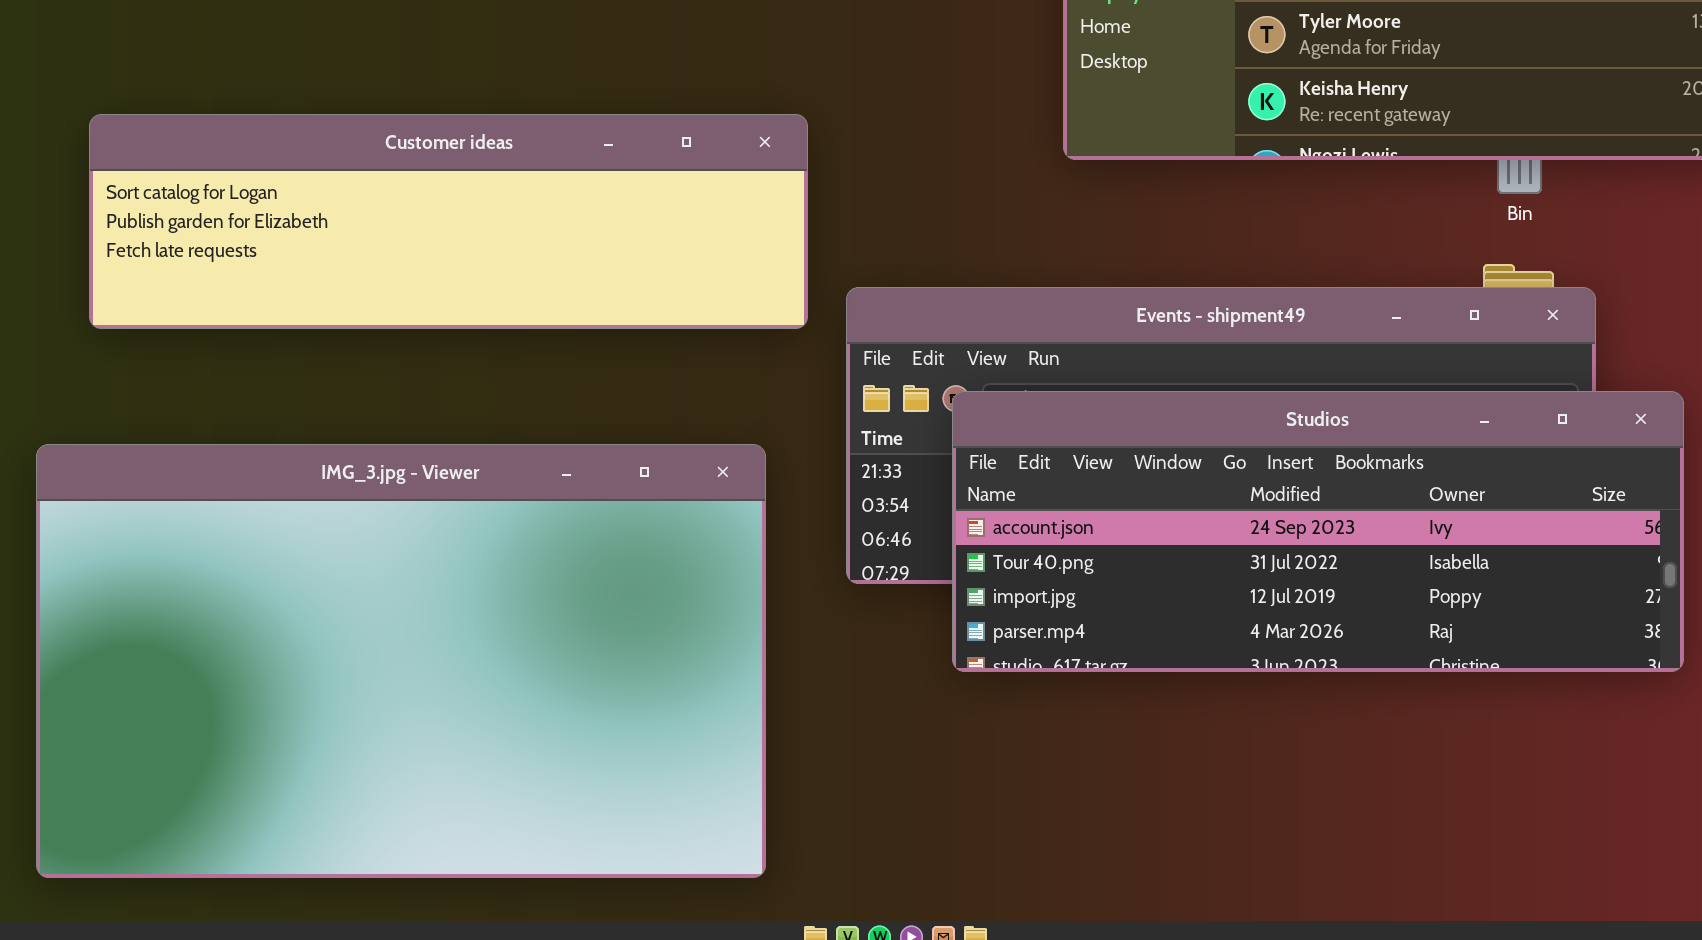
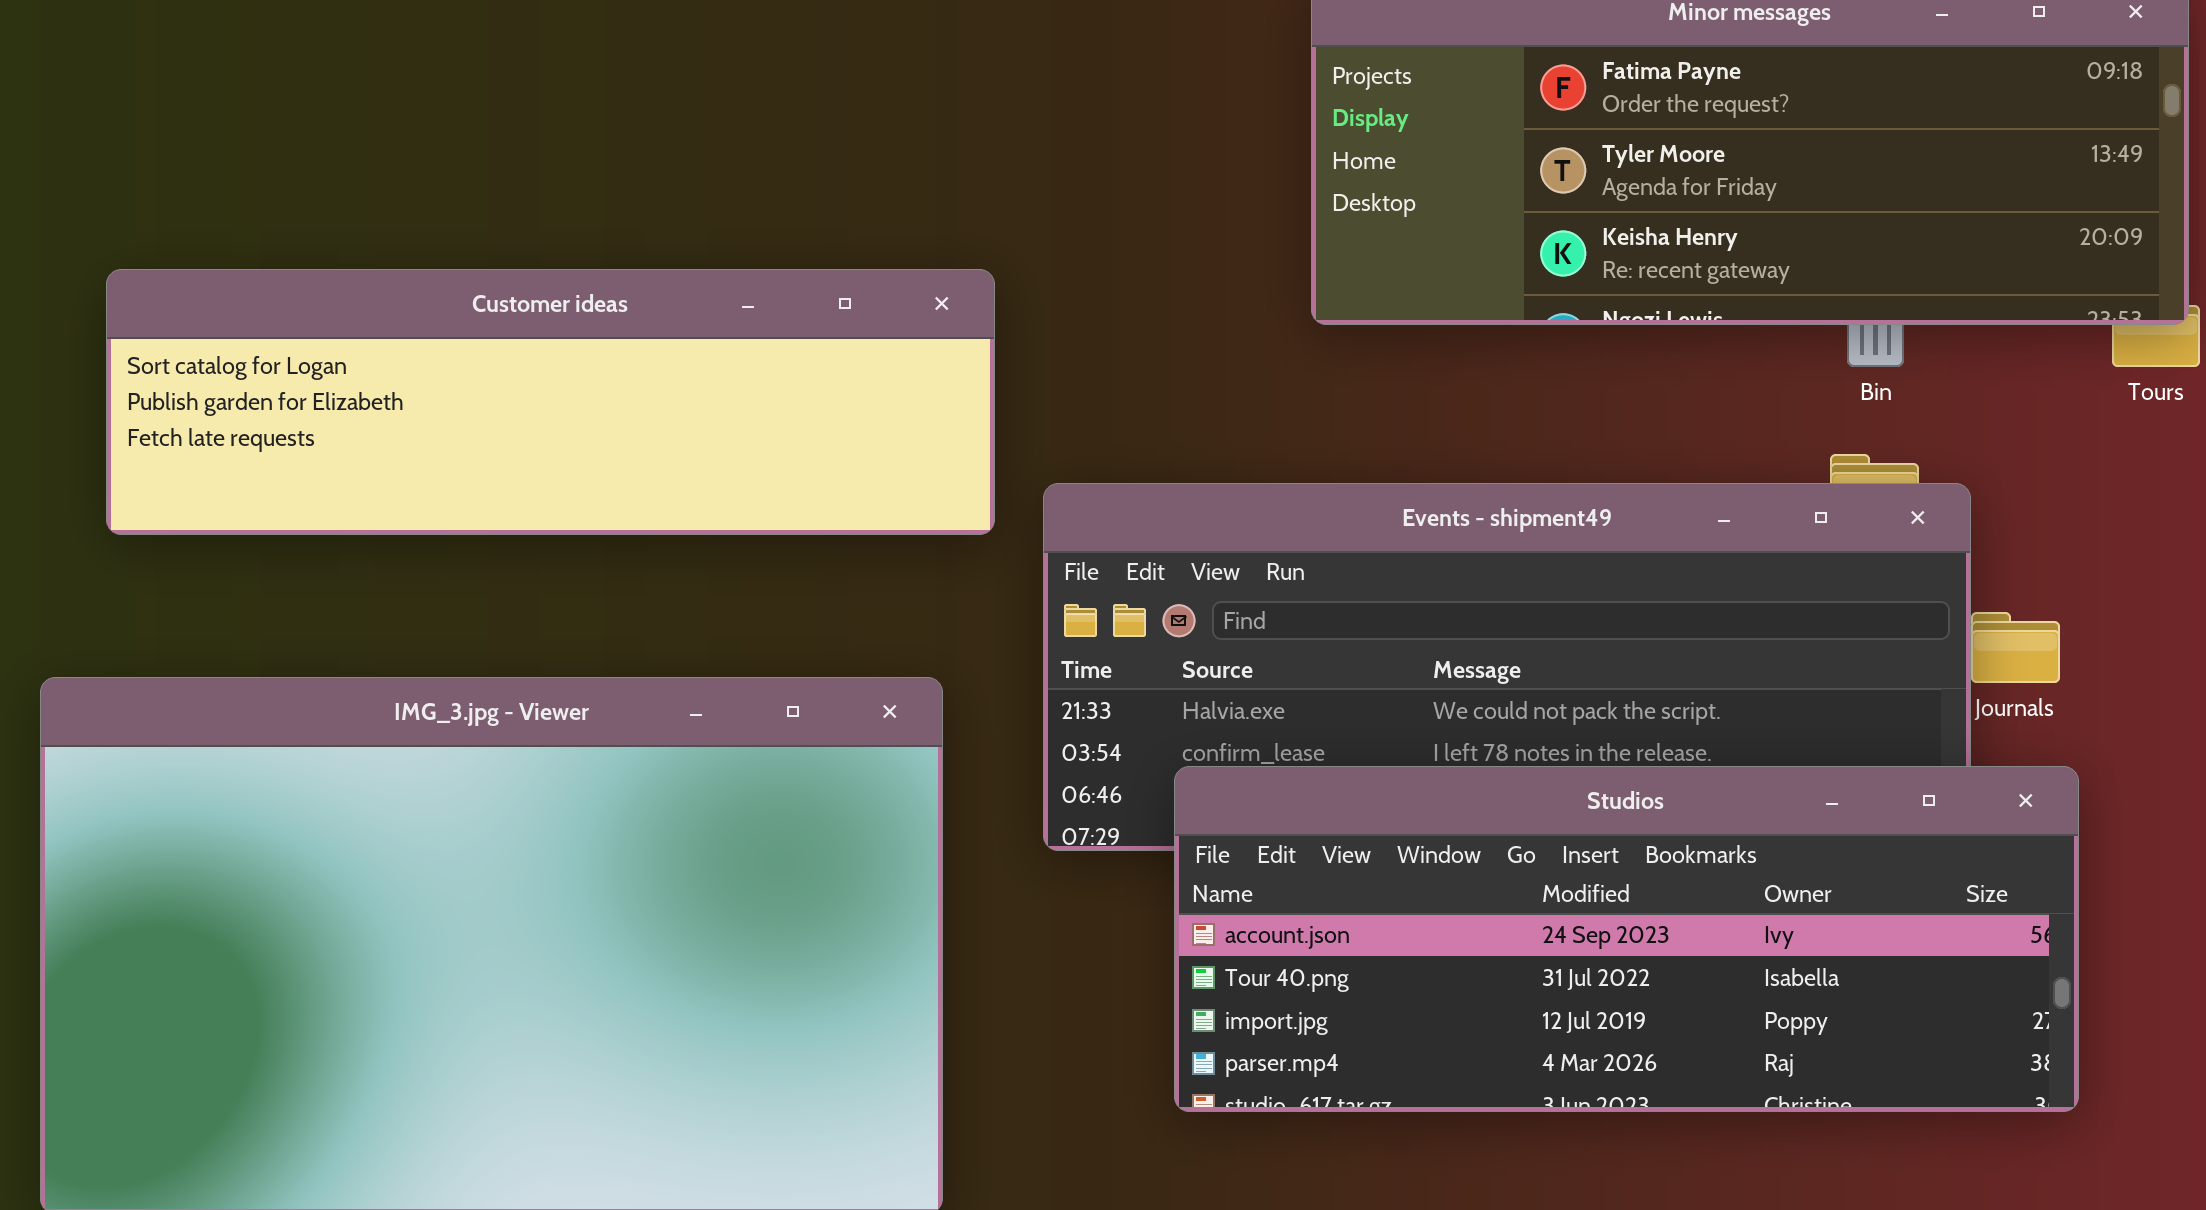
Studios: [952,391,1684,672] -> [1174,766,2079,1112], moved

